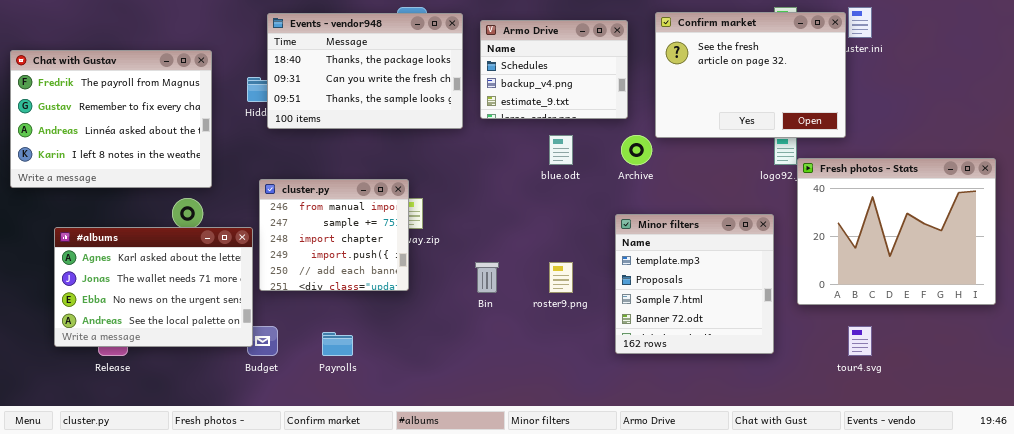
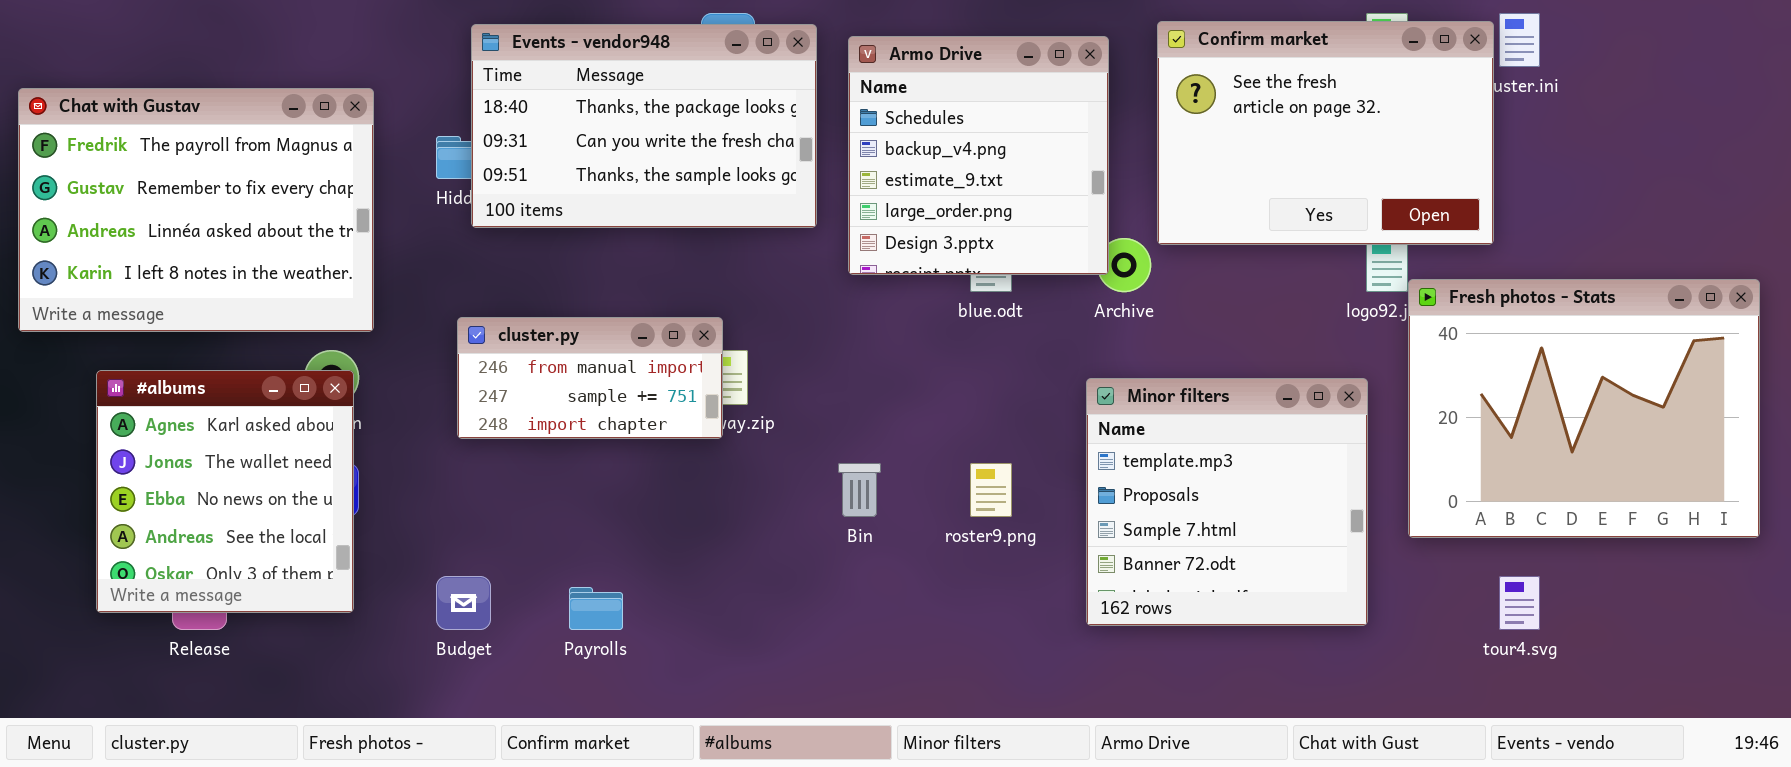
Armo Drive: [480,20,628,119] -> [848,36,1109,275], resized
cluster.py: [259,179,409,291] -> [457,317,723,439], resized
#albums: [54,227,253,347] -> [96,370,354,613], resized

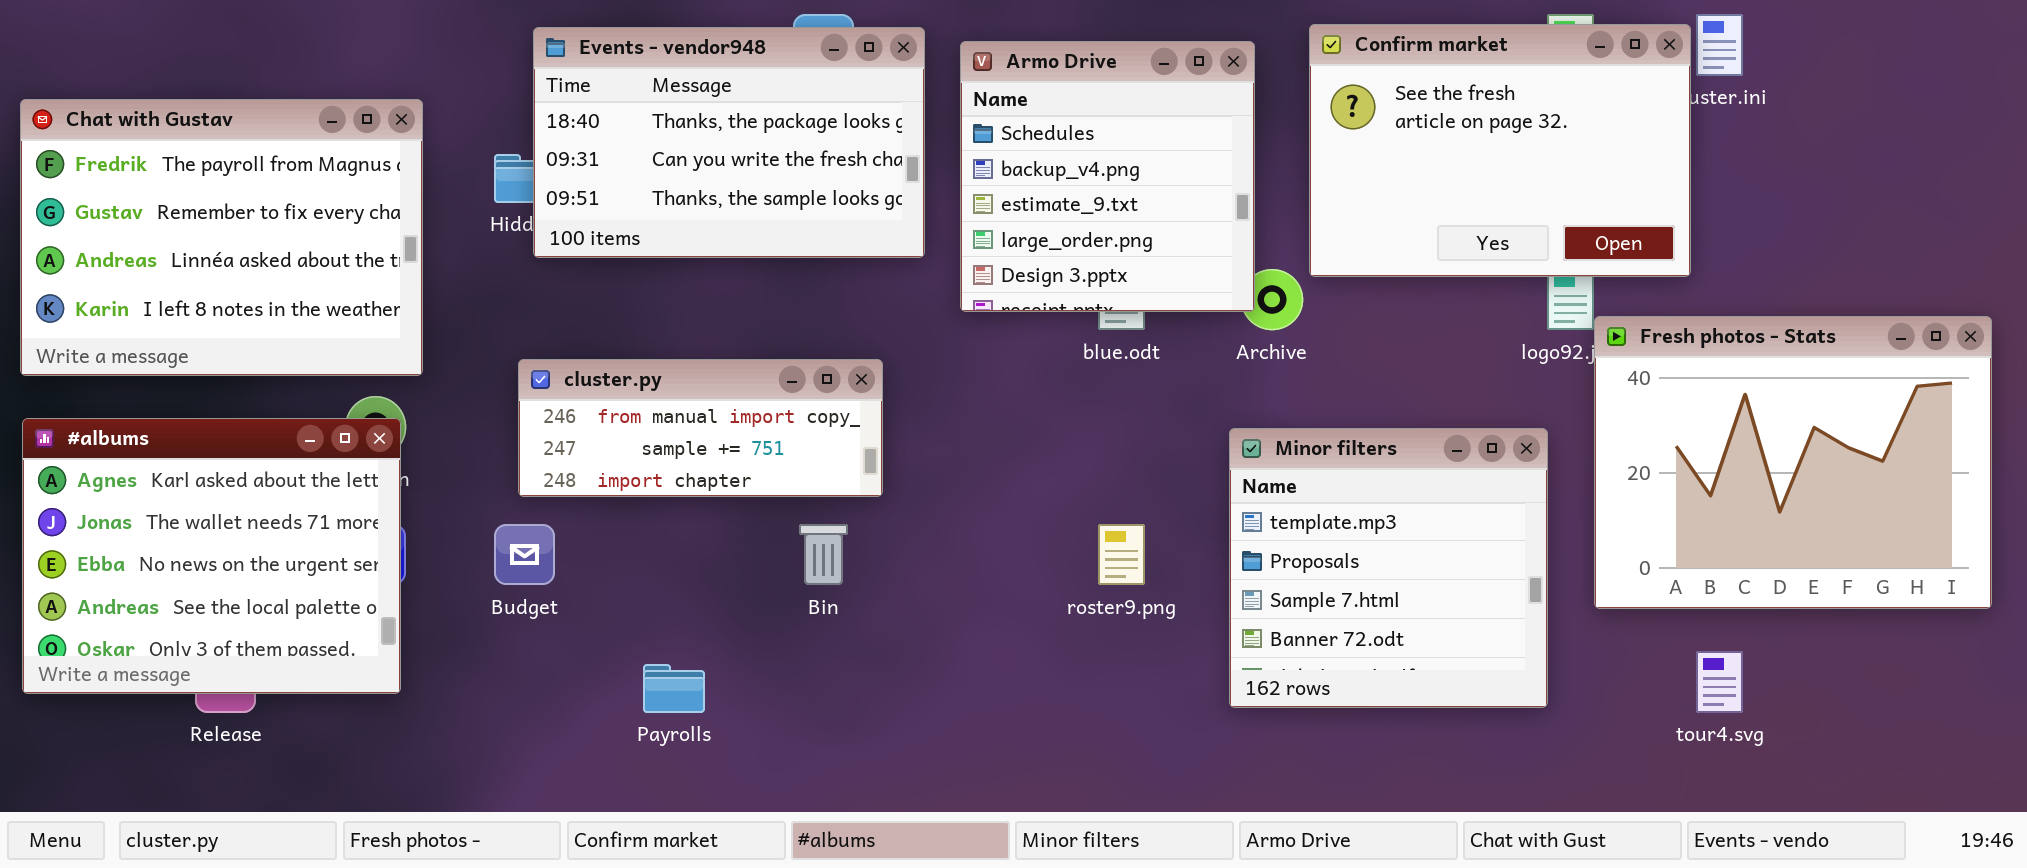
cluster.py: [457,317,723,439] -> [518,359,883,497], resized
#albums: [96,370,354,613] -> [22,418,401,694], resized
Bin: [838,463,881,517] -> [799,524,848,585], moved
Budget: [436,576,491,630] -> [494,524,555,585], moved

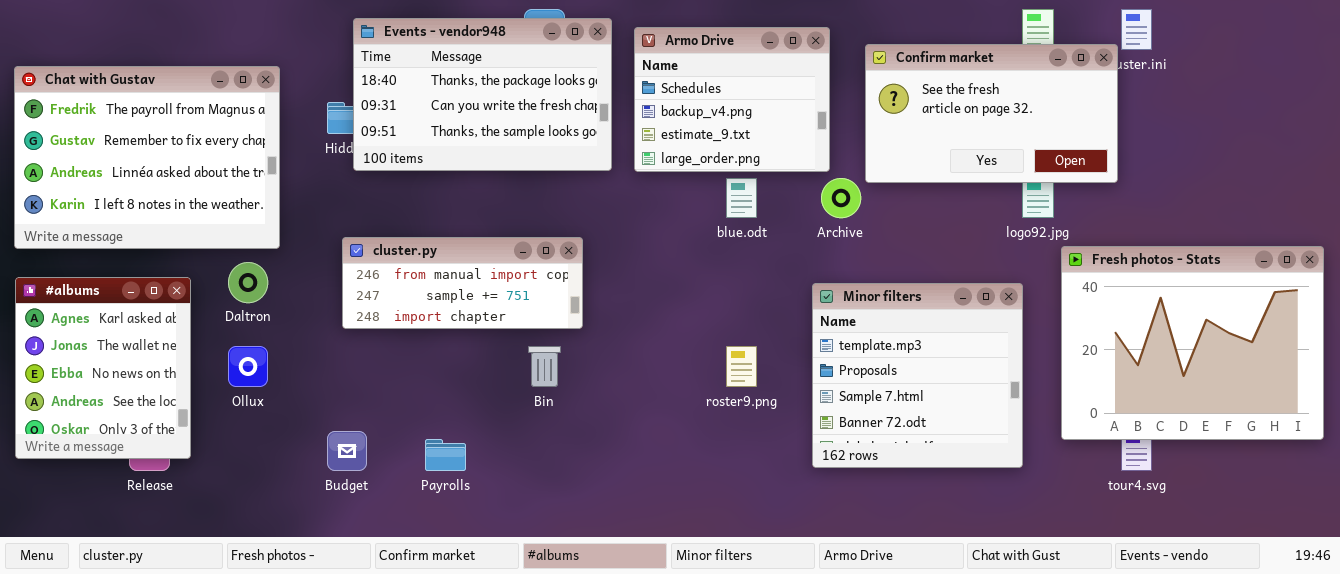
Confirm market: [1309,24,1691,277] -> [865,44,1118,183], resized
Armo Drive: [960,41,1255,312] -> [634,27,830,172], resized
Fresh photos - Stats: [1594,316,1992,609] -> [1061,246,1324,440], moved
#albums: [22,418,401,694] -> [15,277,191,459], resized
Budget: [494,524,555,585] -> [327,431,367,471], moved

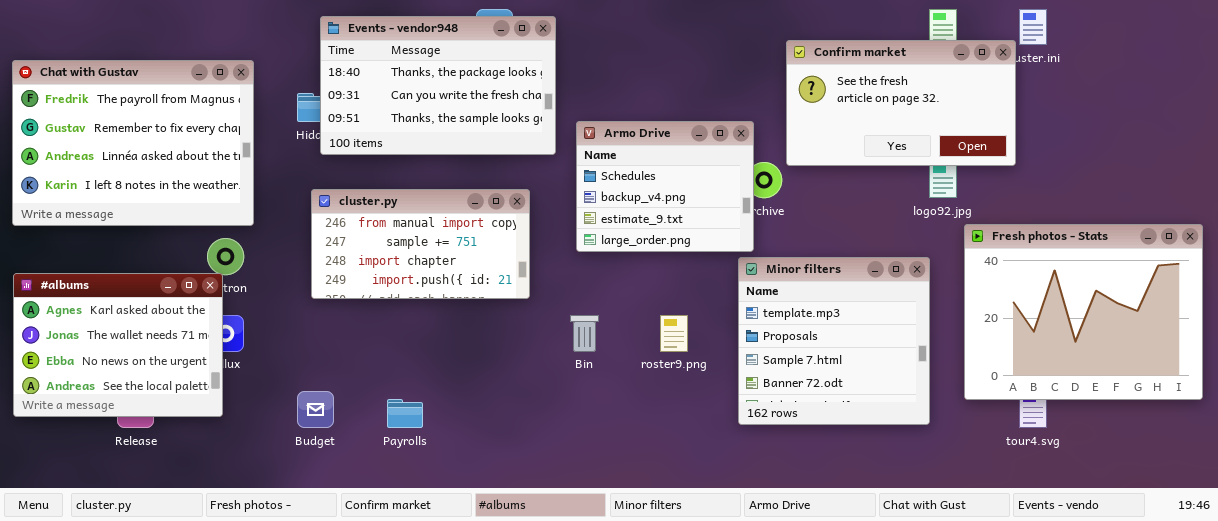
Armo Drive: [634,27,830,172] -> [576,121,754,252], moved
cluster.py: [342,237,583,329] -> [311,189,530,299], resized
#albums: [15,277,191,459] -> [13,273,223,417], resized
Bin: [528,346,561,387] -> [570,315,599,352], moved

